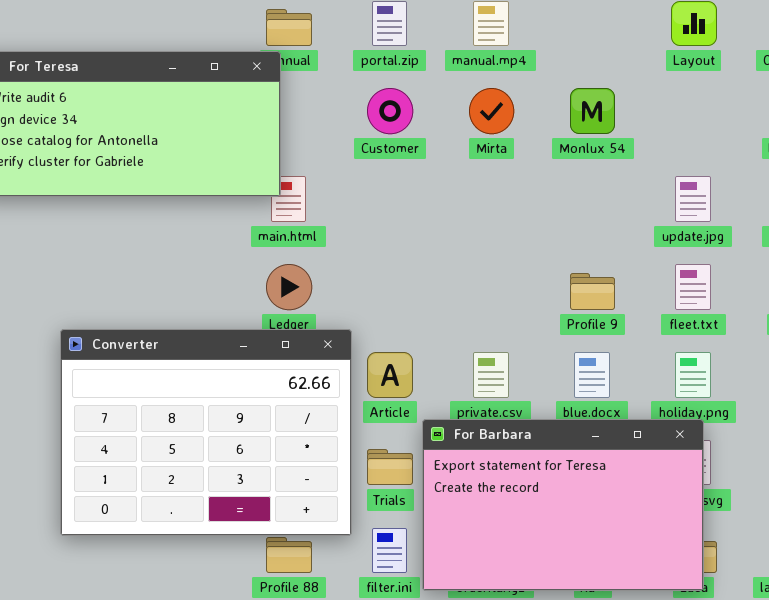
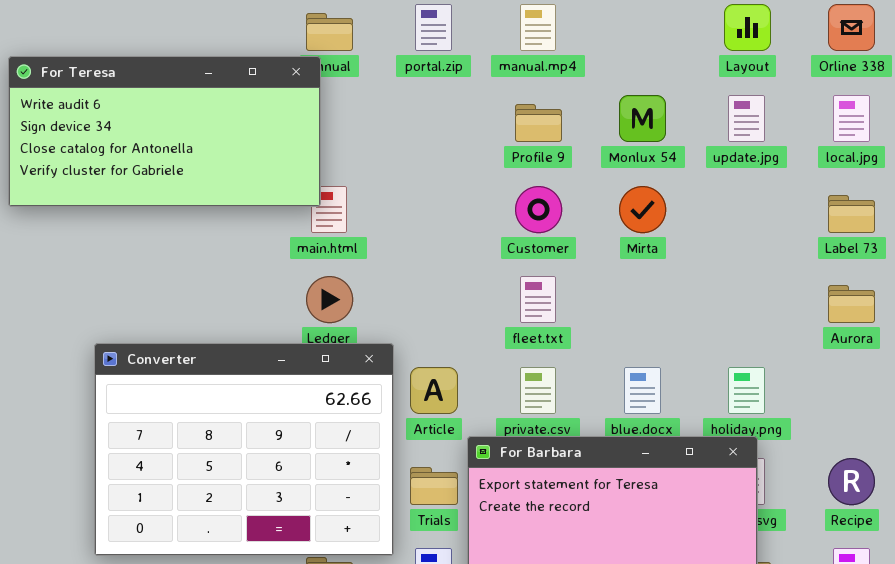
Customer: [367,88,413,134] -> [515,186,562,233], moved
Mirta: [469,88,514,134] -> [619,186,666,233], moved
update.jpg: [675,176,711,222] -> [728,95,765,142], moved
fleet.txt: [675,264,711,310] -> [520,276,556,323], moved
Profile 9: [570,273,615,310] -> [515,104,562,142], moved

